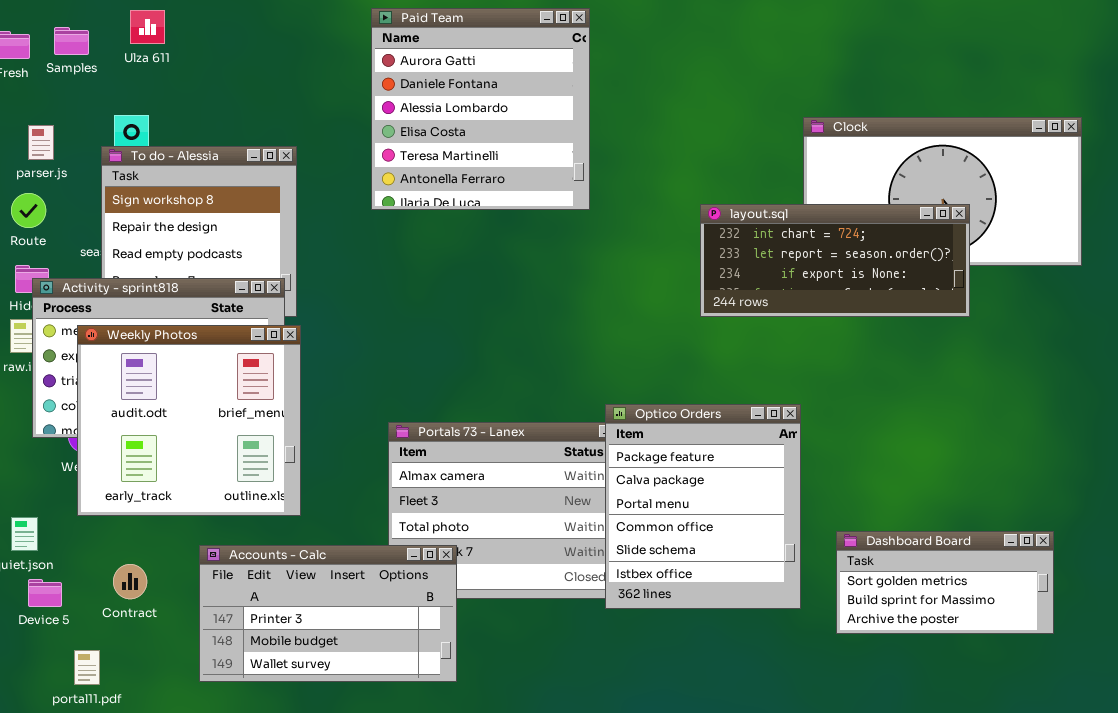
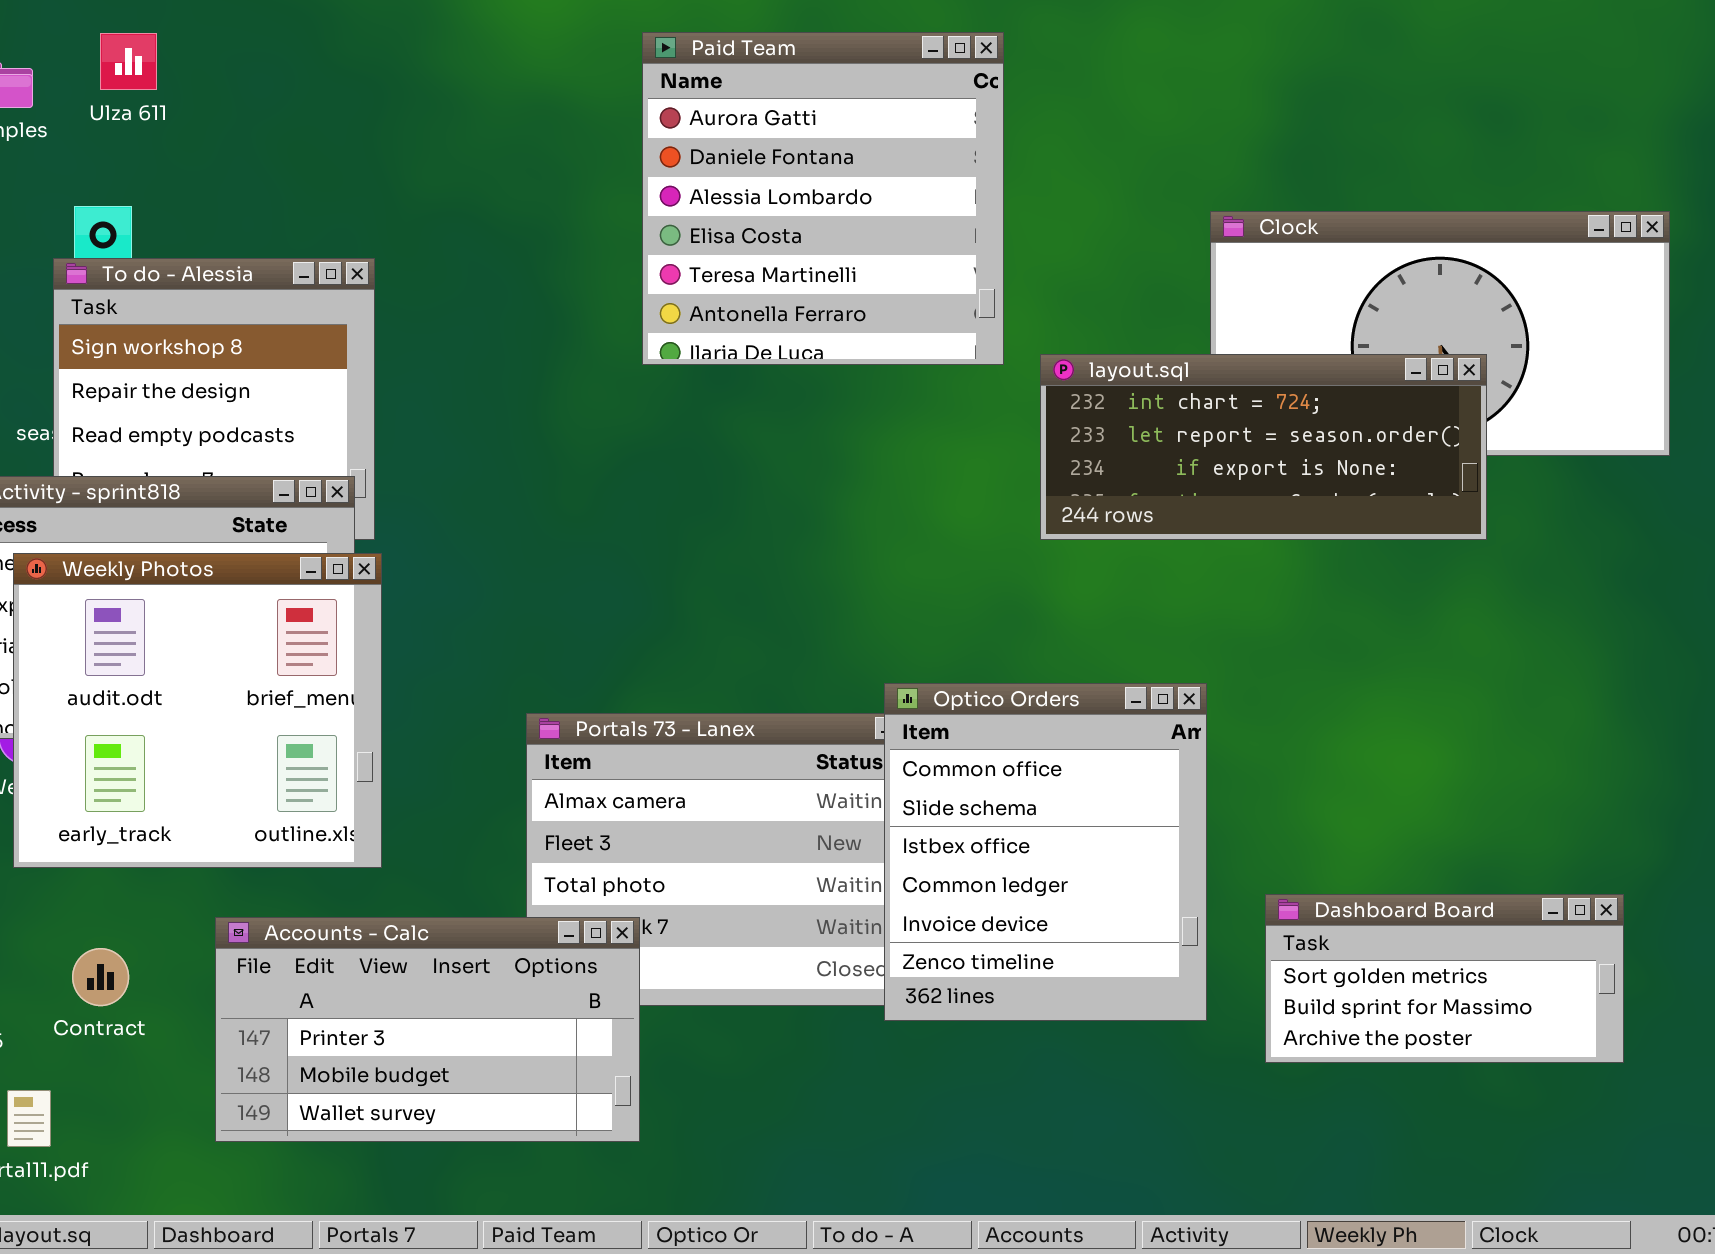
Paid Team: [371,8,590,210] -> [642,32,1004,365], moved
Optico Orders: [605,404,801,609] -> [884,683,1207,1021], scrolled down 3 rows

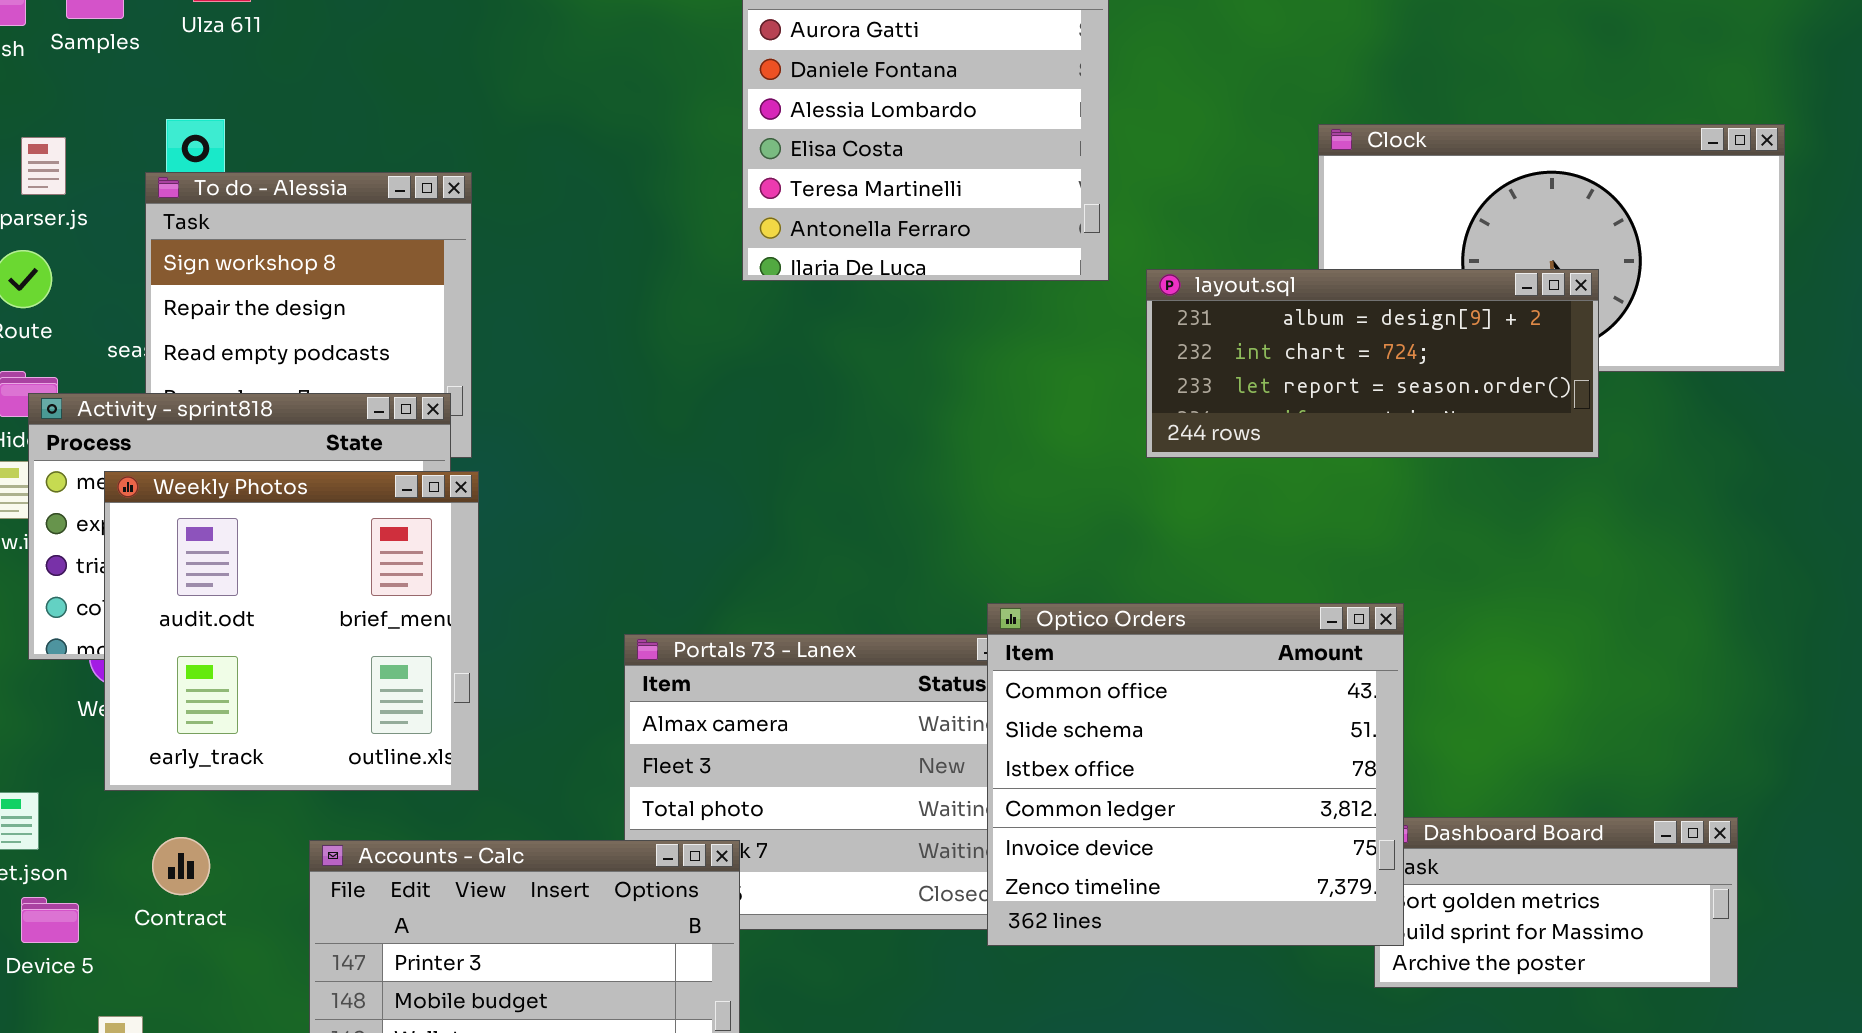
layout.sql: [1040,354,1487,540] -> [1146,269,1599,458], scrolled up 1 row
Optico Orders: [884,683,1207,1021] -> [987,603,1404,946], resized
Contract: [72,948,129,1006] -> [152,837,210,895], moved

